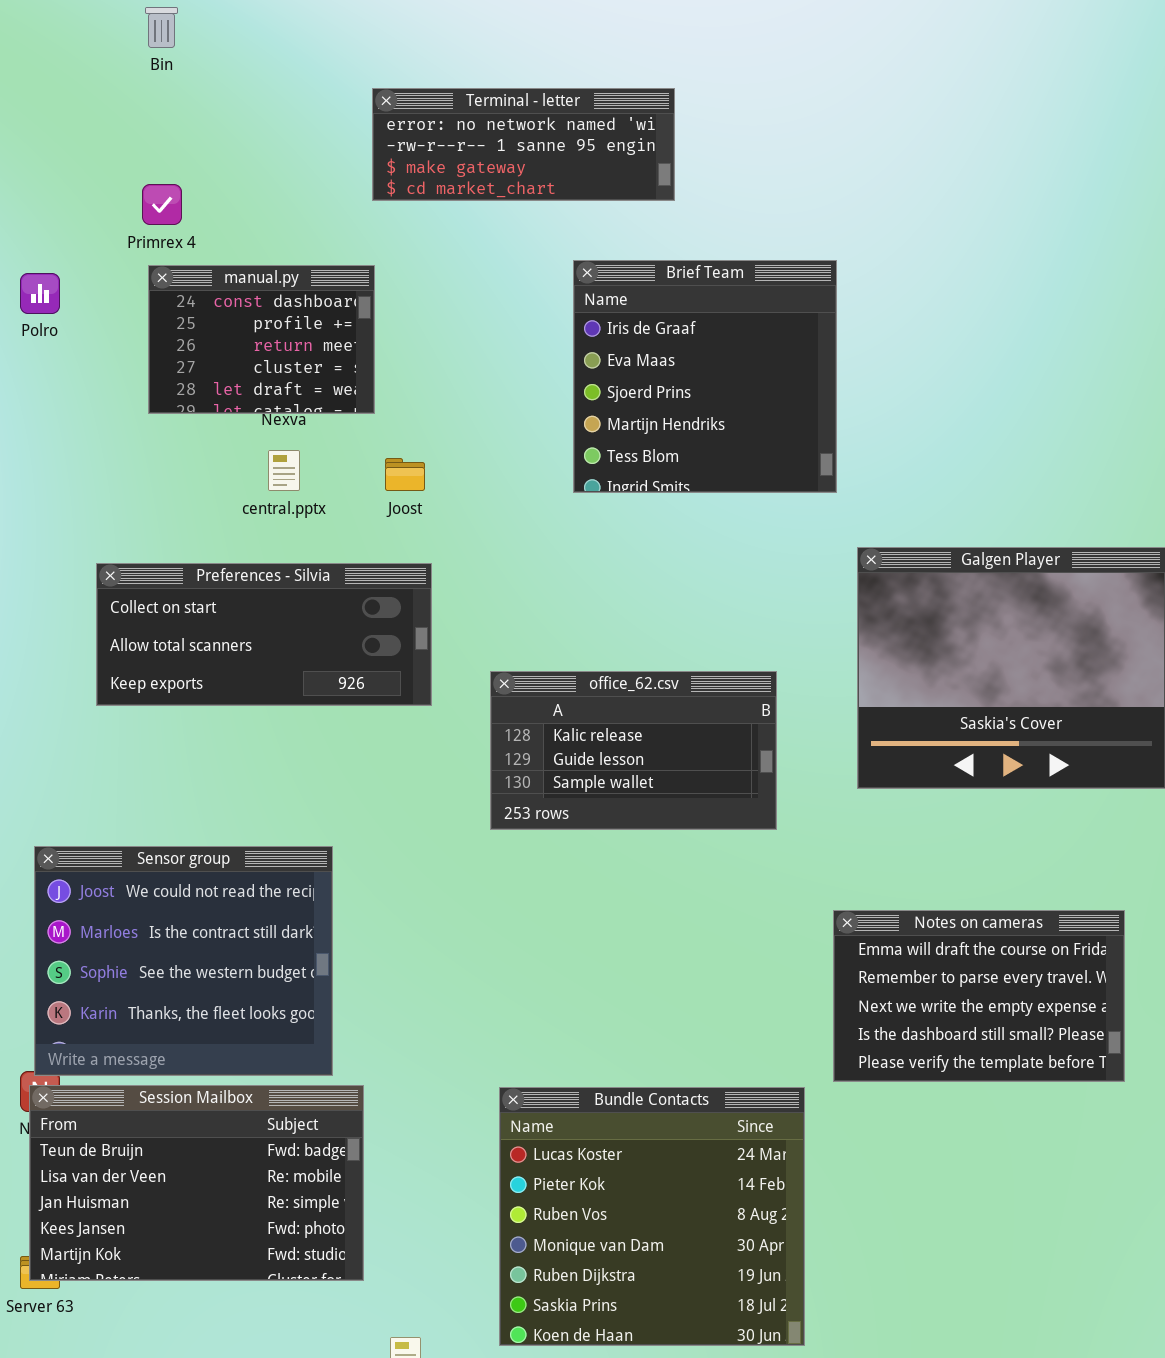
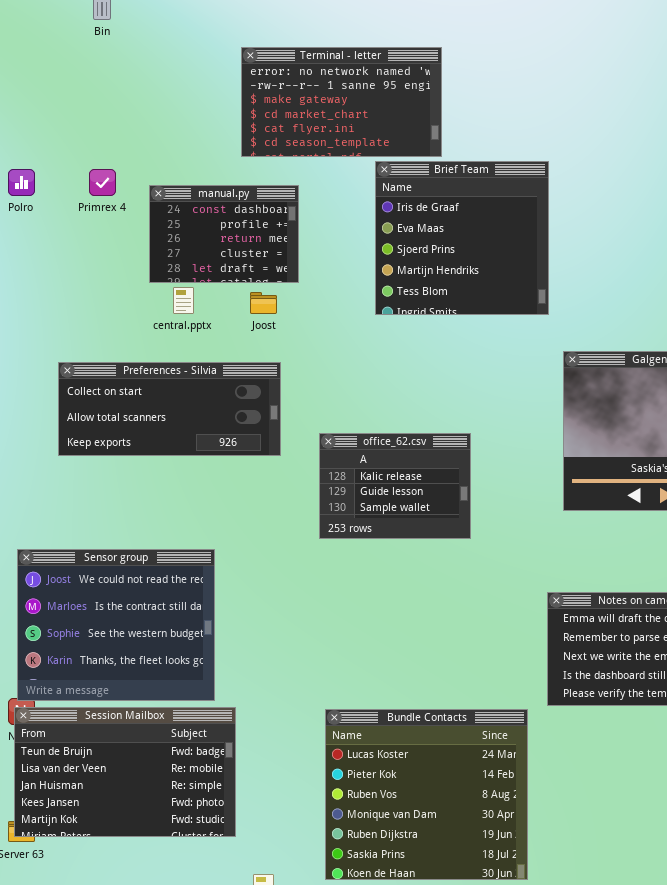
Terminal - letter: [372,88,675,201] -> [241,47,442,157], resized
Primrex 4: [142,184,182,225] -> [89,169,116,196], moved
manual.py: [148,265,375,414] -> [149,185,299,283], moved
office_62.csv: [490,671,777,830] -> [319,433,471,539], resized

